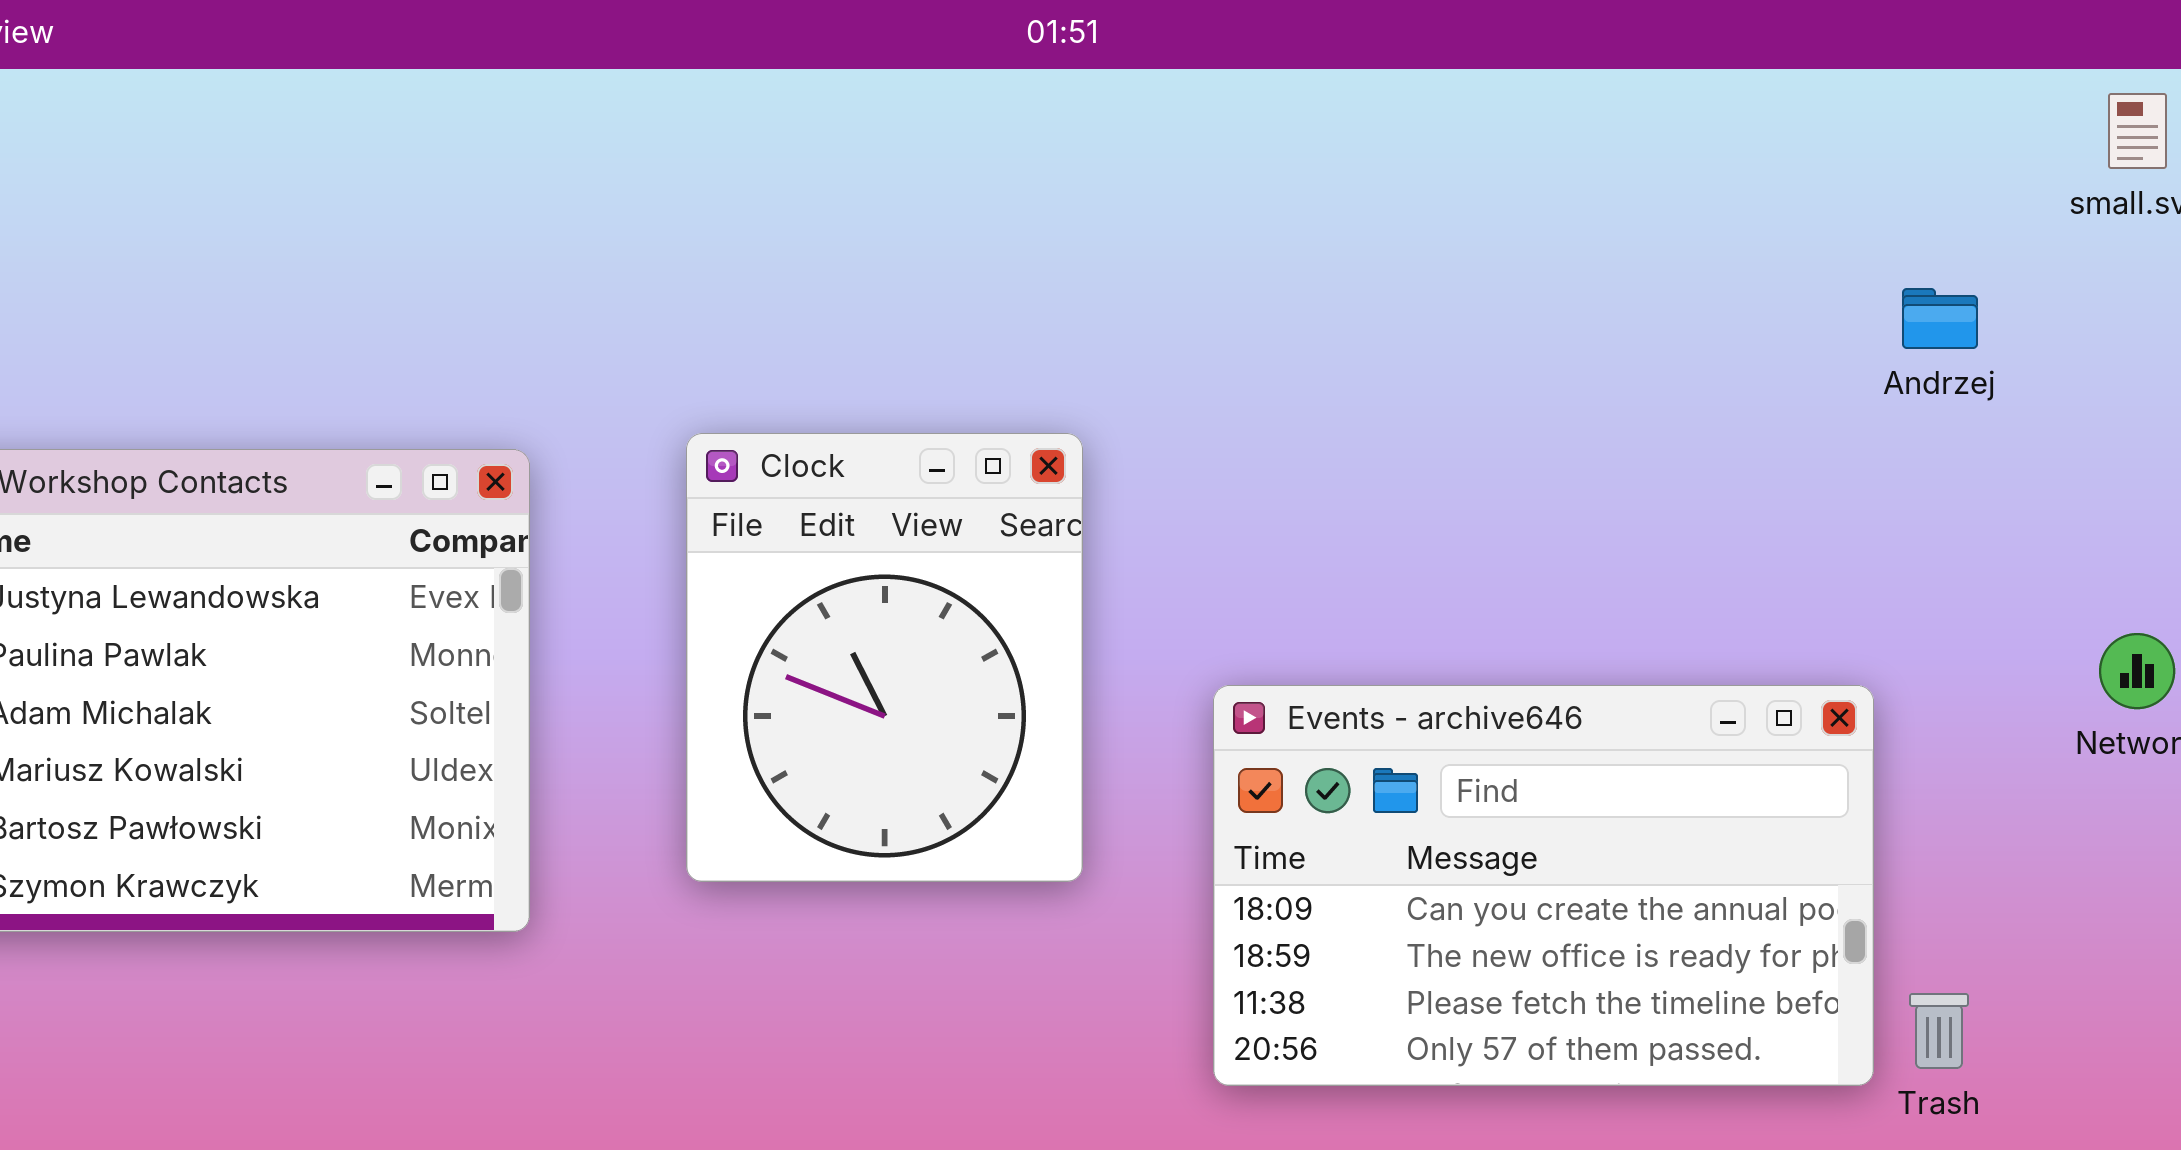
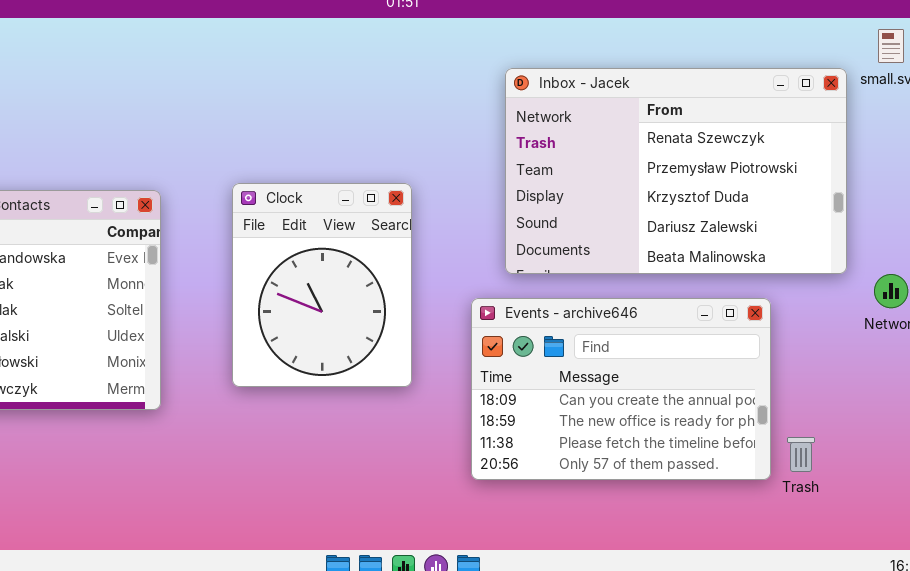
Inbox - Jacek: none -> [505,68,847,274], opened

